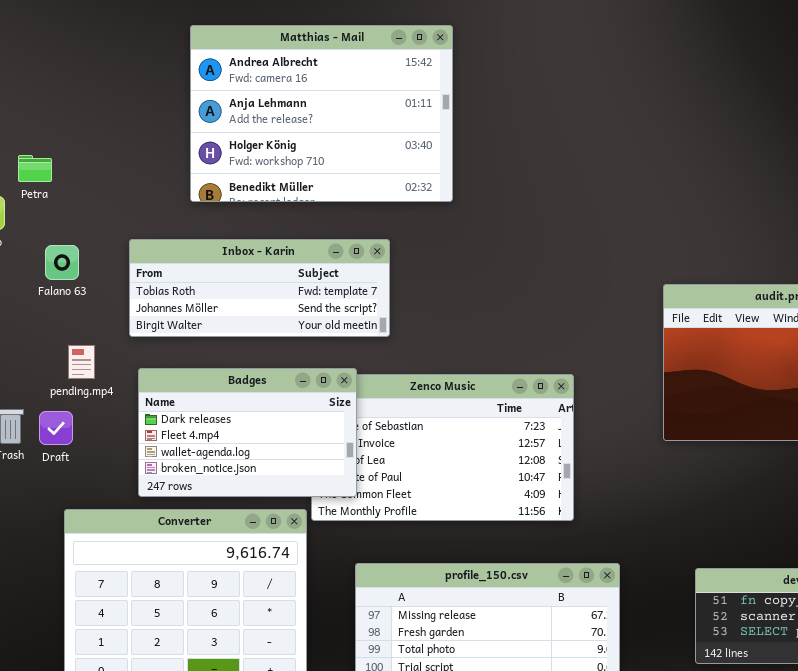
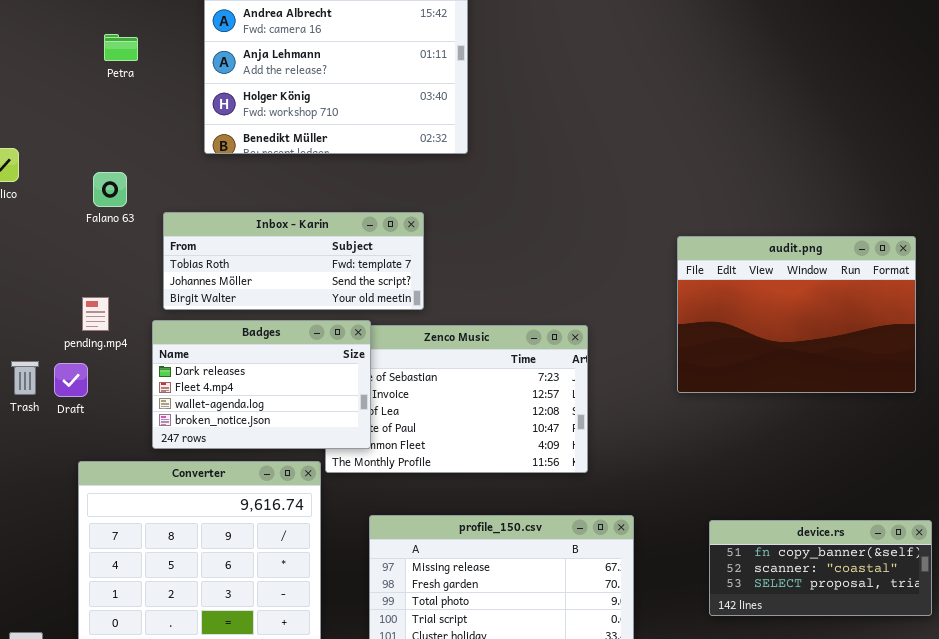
Petra: [18,155,52,182] -> [104,34,138,61], moved
Inbox - Karin: [129,239,390,337] -> [163,212,424,310], moved
Falano 63: [45,245,79,280] -> [93,172,127,207], moved

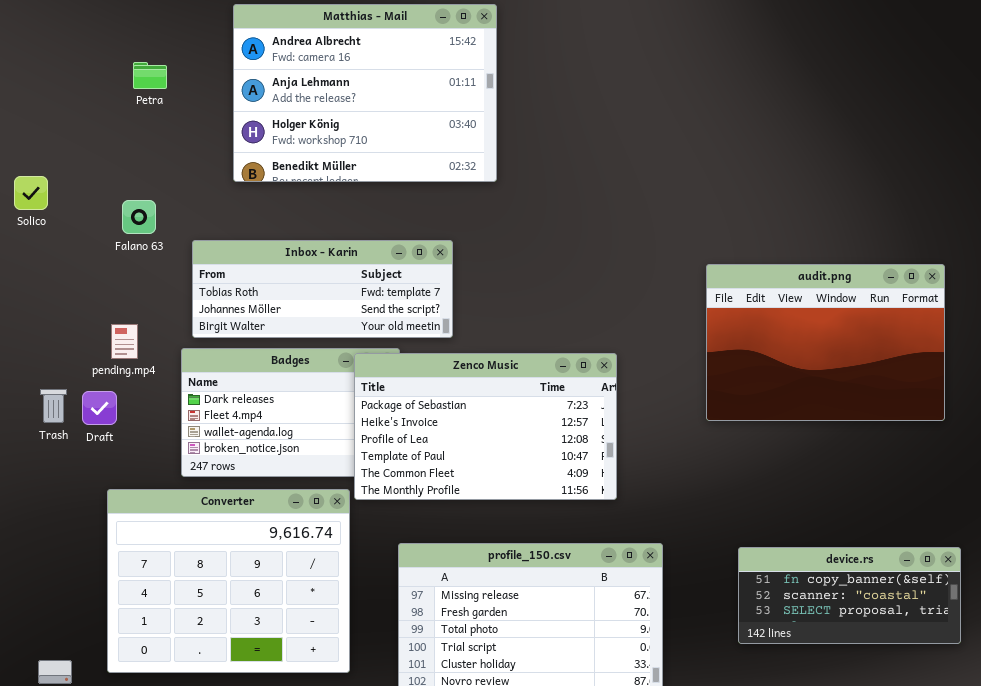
Zenco Music: [325,325,588,473] -> [354,353,617,500], raised

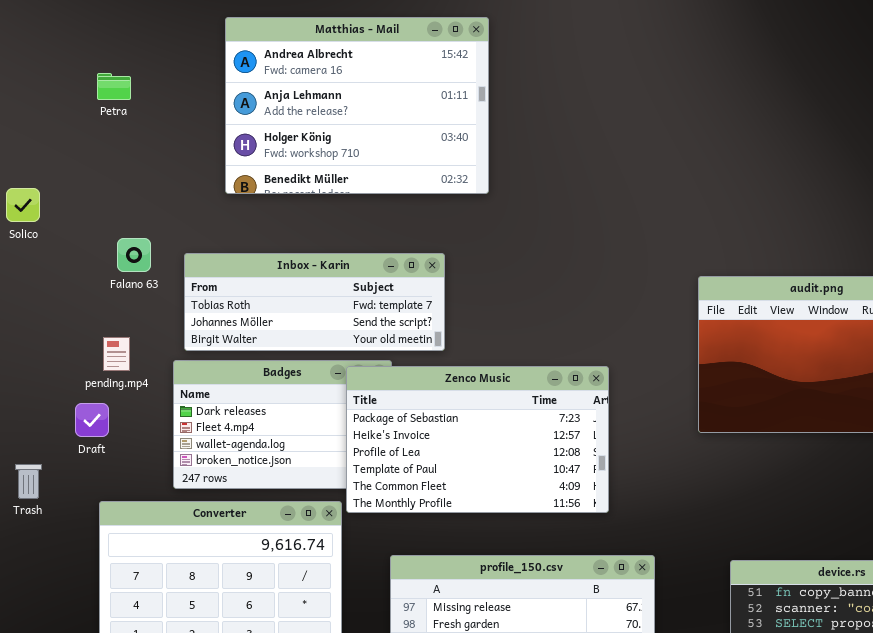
Petra: [133,62,167,89] -> [97,73,131,100], moved
Falano 63: [122,200,156,234] -> [117,238,151,272], moved
Trash: [40,389,67,423] -> [15,464,42,499], moved

